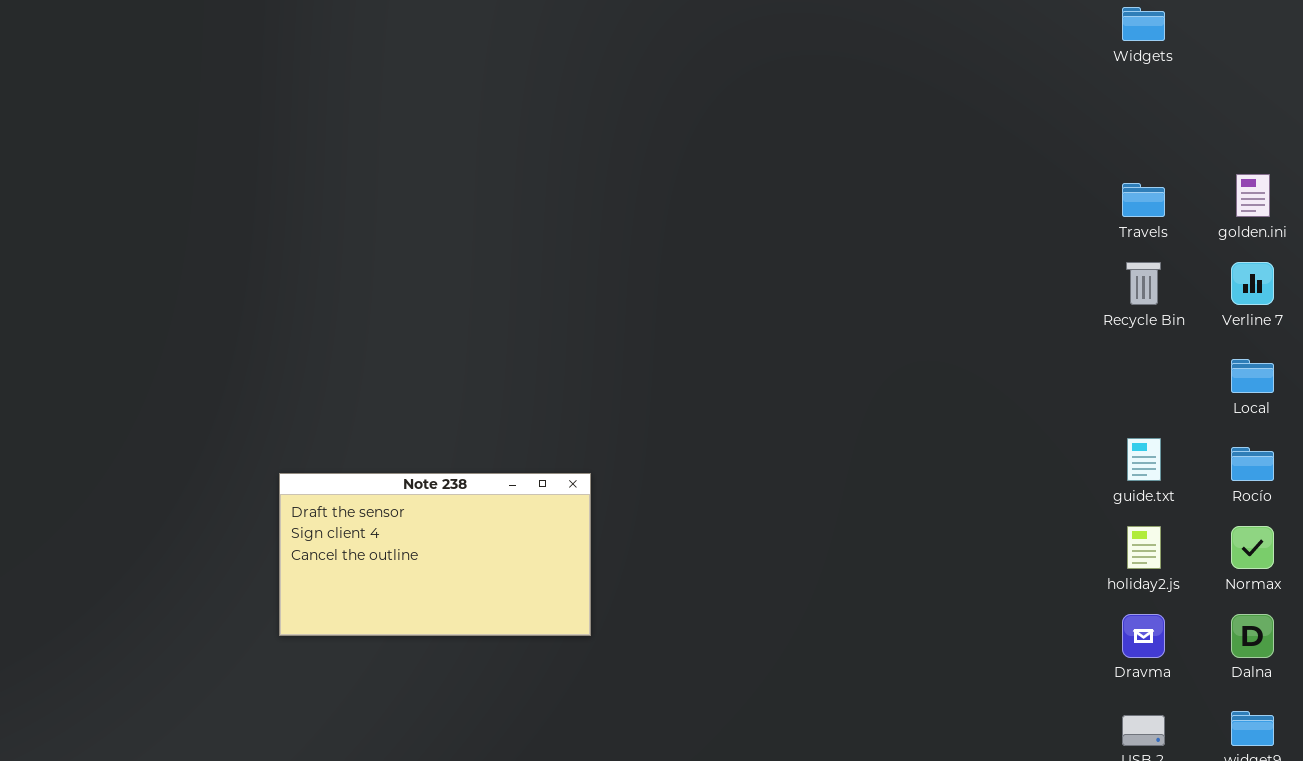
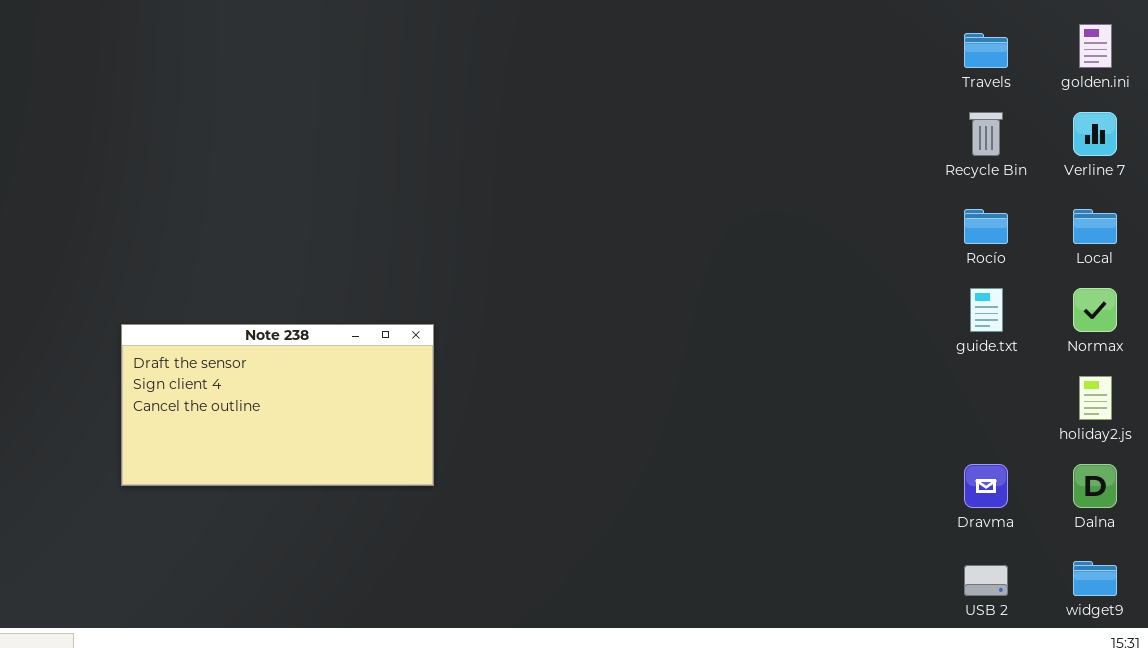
Rocío: [1231,447,1274,481] -> [964,209,1008,244], moved
holiday2.js: [1127,526,1161,569] -> [1079,376,1112,420], moved
Normax: [1231,526,1274,569] -> [1073,288,1117,332], moved

